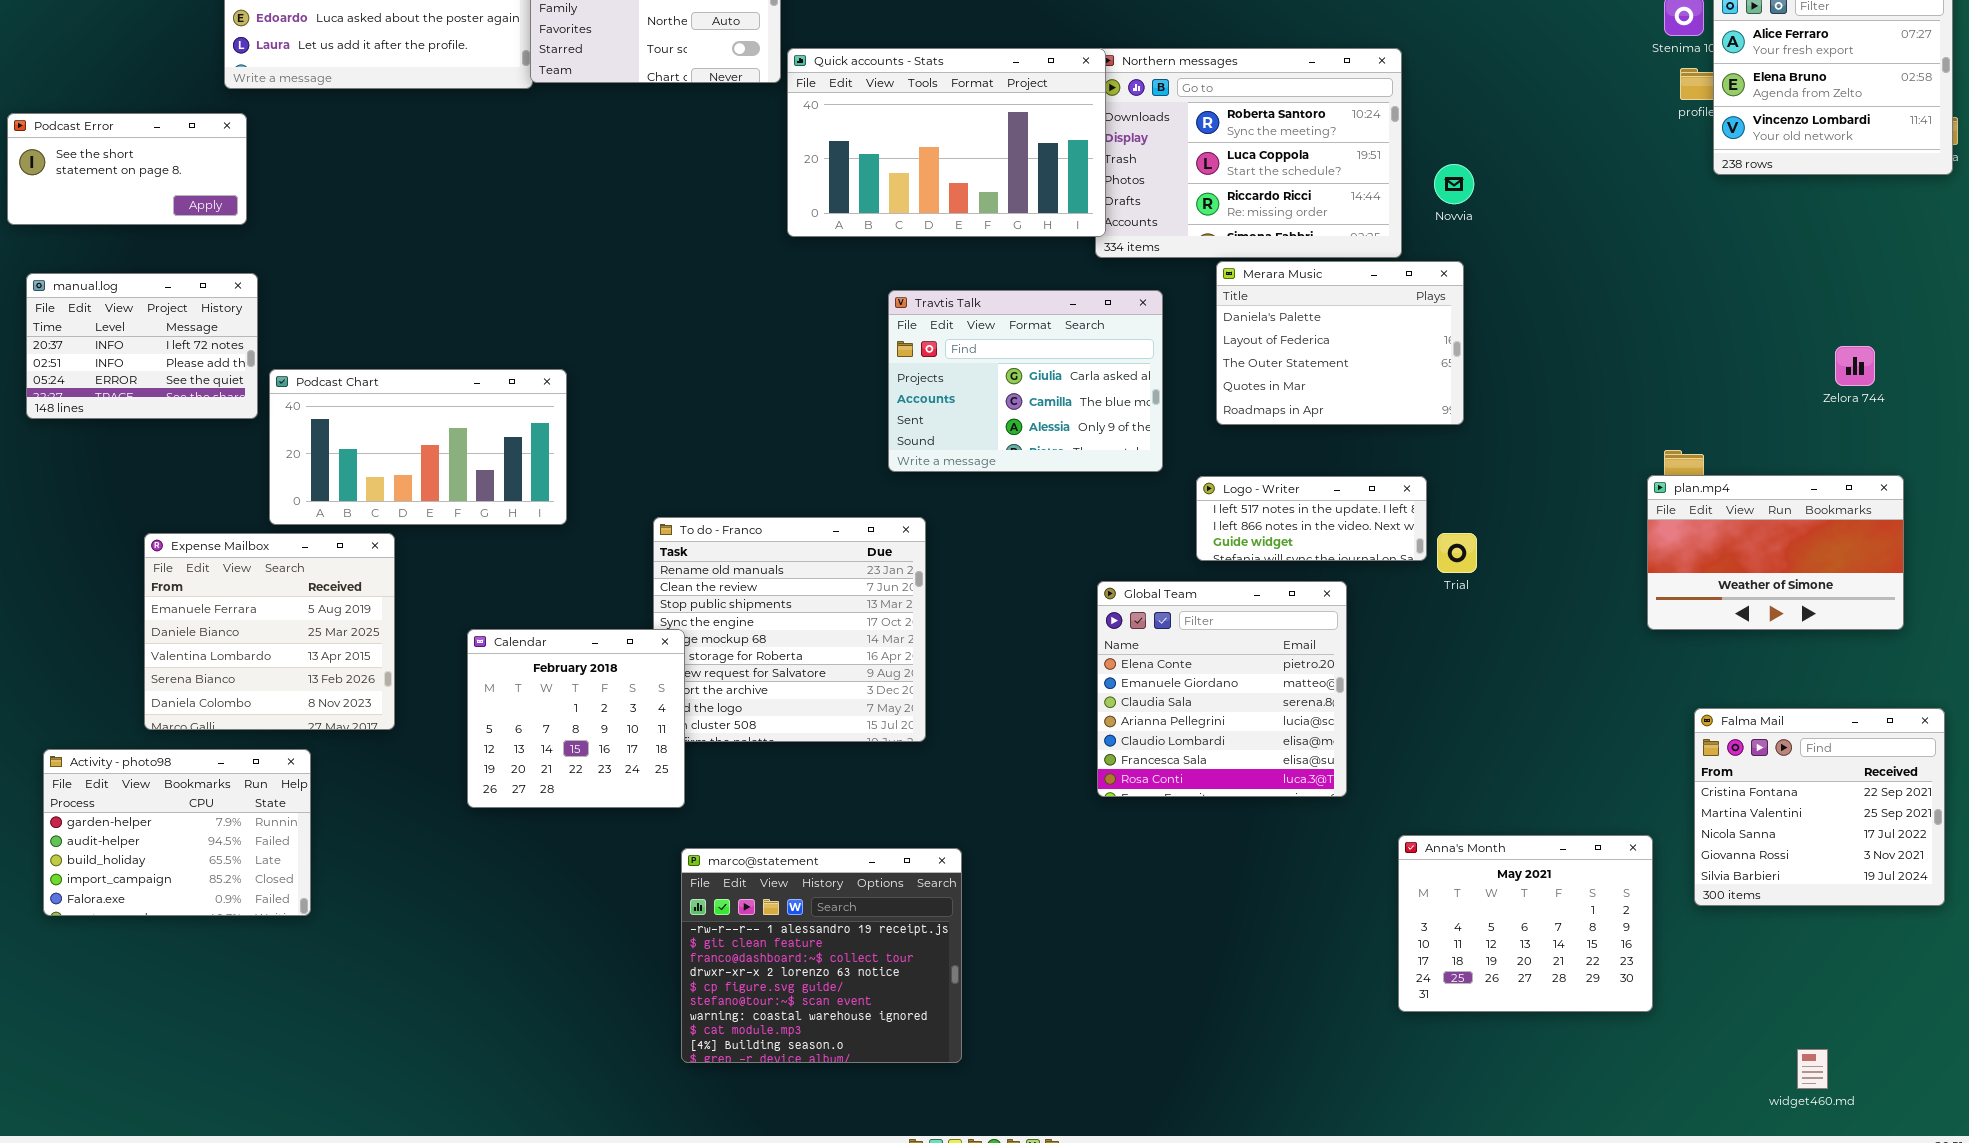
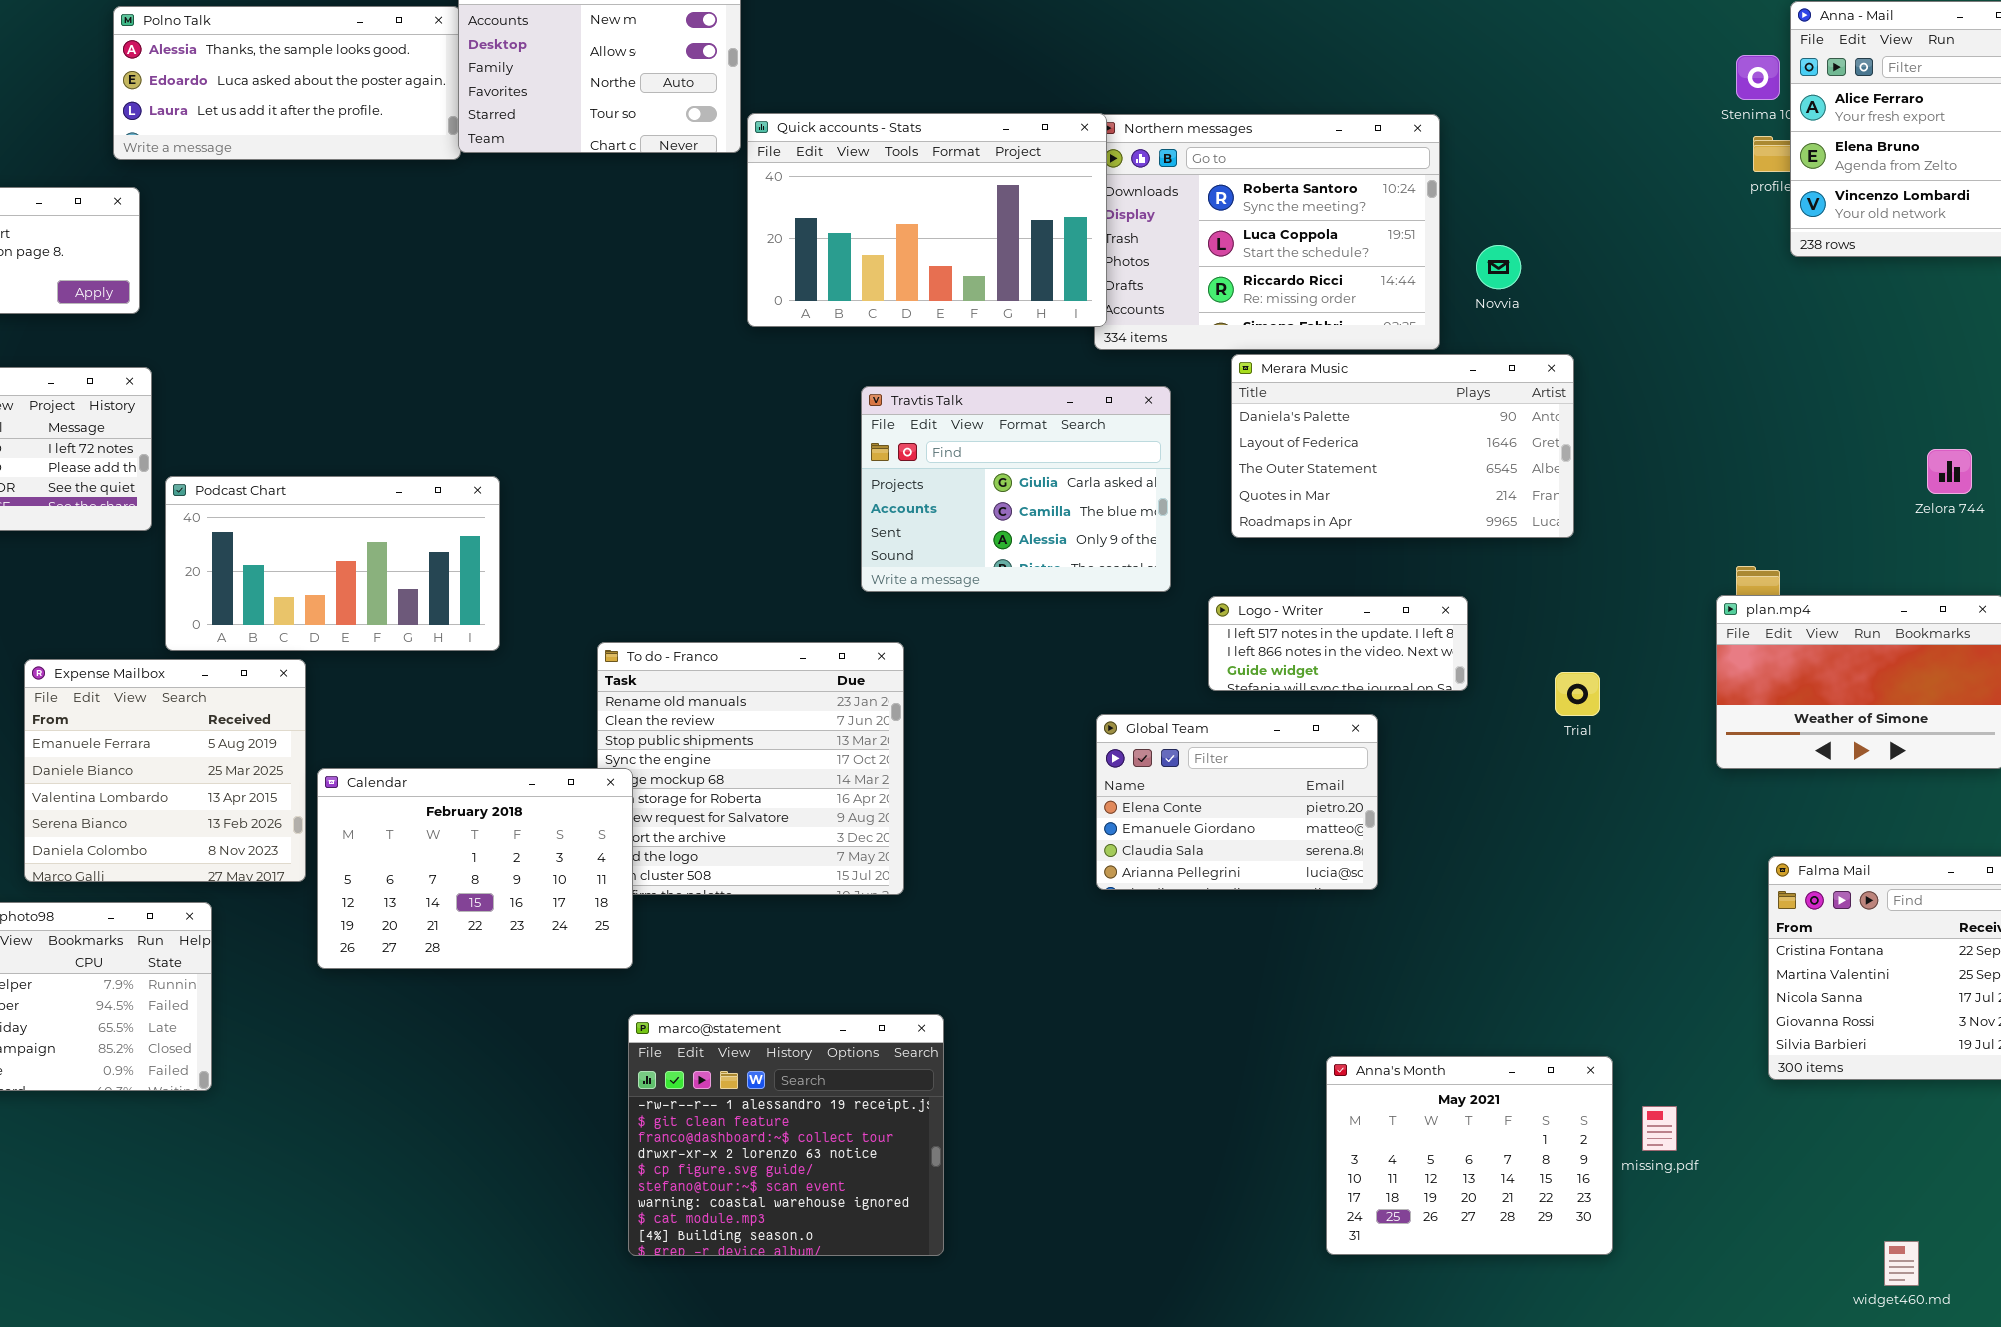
Merara Music: [1216,261,1464,425] -> [1231,354,1574,538], resized
Trial: [1437,533,1477,573] -> [1555,672,1600,716], moved
Global Team: [1097,581,1347,797] -> [1096,714,1378,890], resized
Calendar: [467,629,685,808] -> [317,768,633,969], resized
Anna's Month: [1398,835,1653,1012] -> [1326,1056,1613,1255], moved

